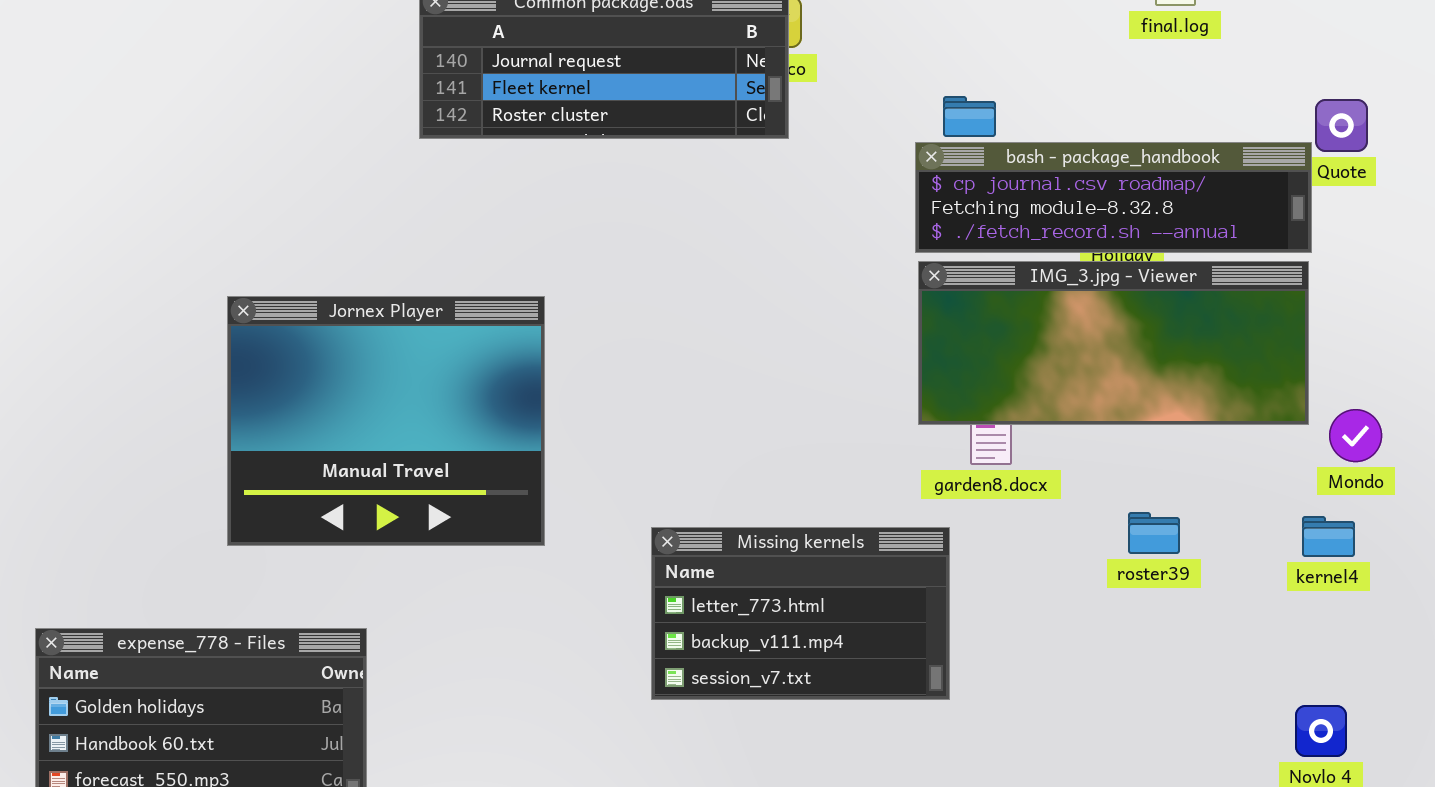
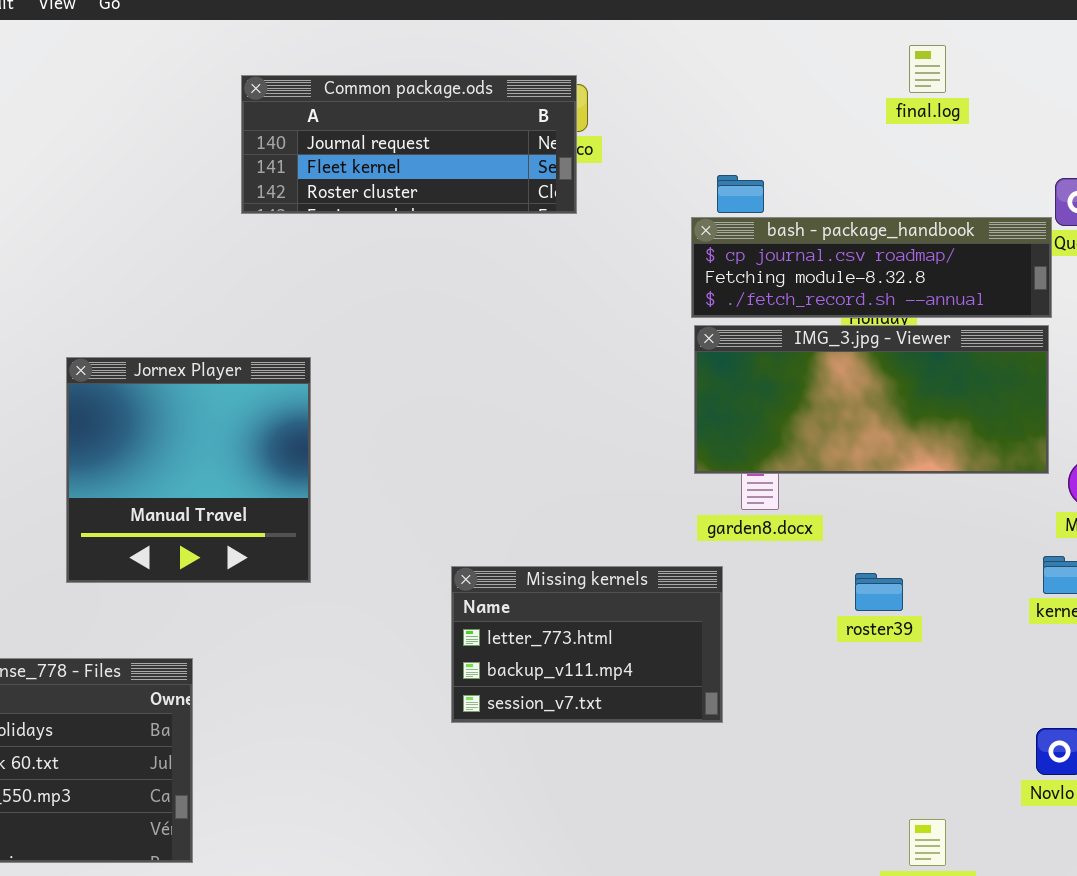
Jornex Player: [227,296,545,546] -> [66,357,311,583], resized
roster39: [1128,512,1180,554] -> [855,573,903,611], moved

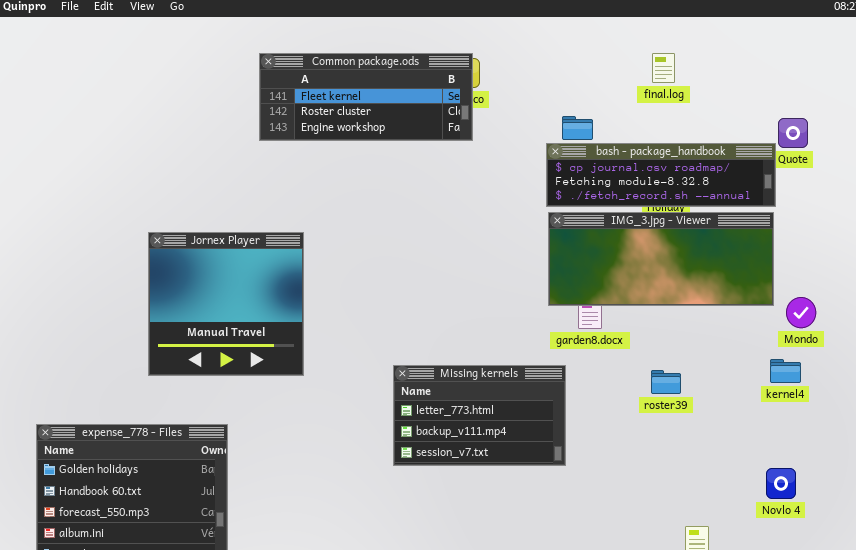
final.log: [909,45,946,93] -> [652,53,675,83], moved
Common package.ods: [241,75,577,214] -> [259,53,473,141], scrolled down 1 row

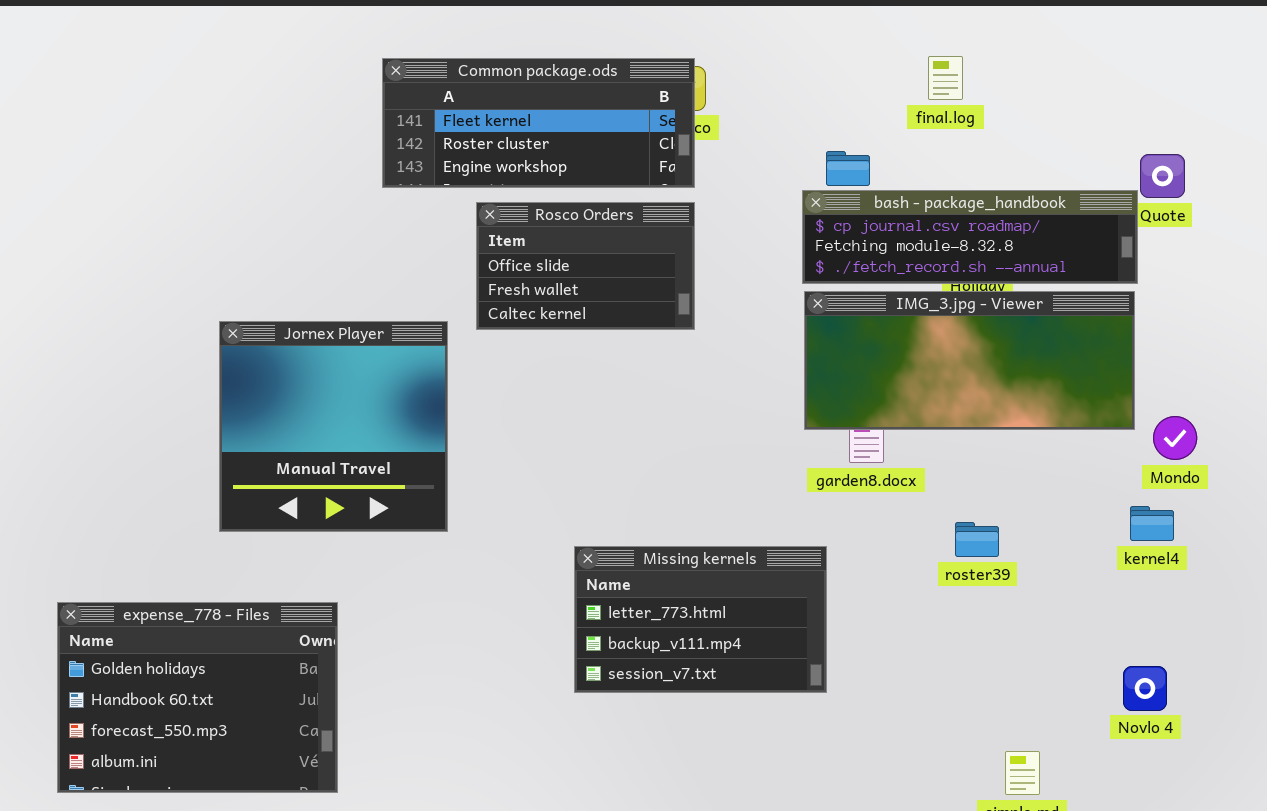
final.log: [652,53,675,83] -> [928,56,963,100], moved
Rosco Orders: none -> [476,202,695,330], opened
Missing kernels: [393,365,566,466] -> [574,546,827,693], moved

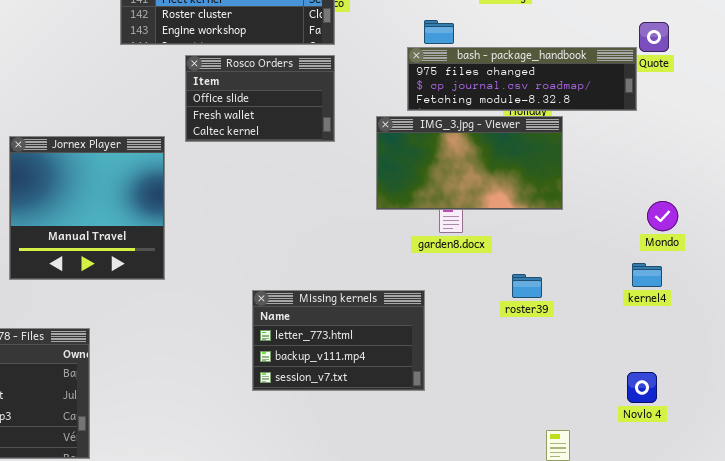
bash - package_handbook: [802,190,1138,284] -> [407,47,637,111], scrolled up 1 row
IMG_3.jpg - Viewer: [804,291,1135,430] -> [376,116,563,210], moved, resized

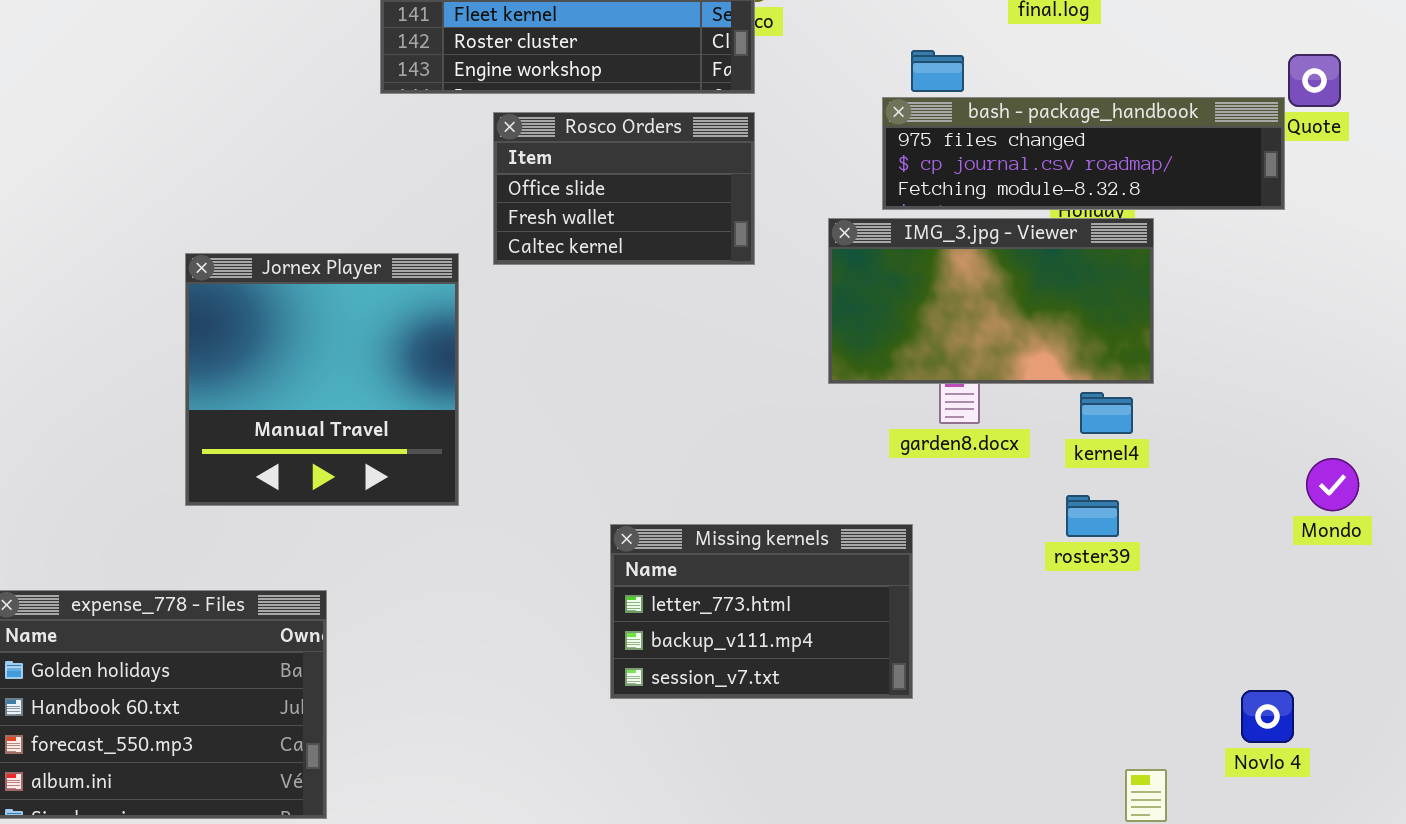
Mondo: [647,201,678,231] -> [1306,458,1359,511], moved
kernel4: [632,263,662,287] -> [1080,392,1133,434], moved
Novlo 4: [627,372,657,403] -> [1241,690,1294,743], moved

